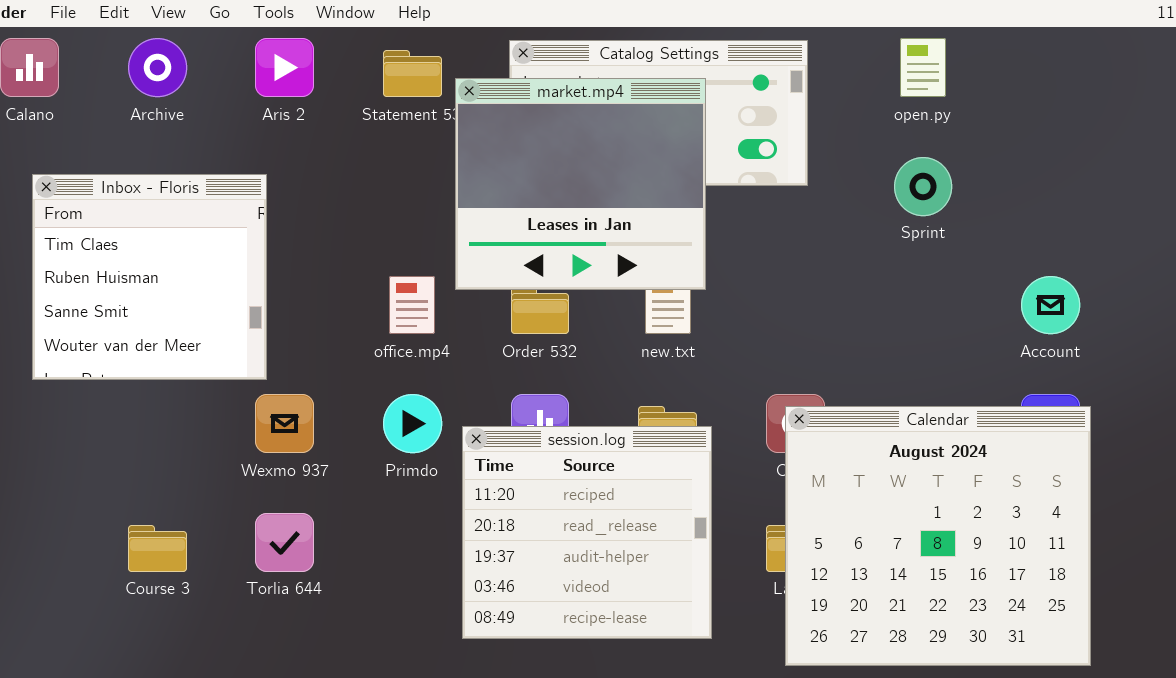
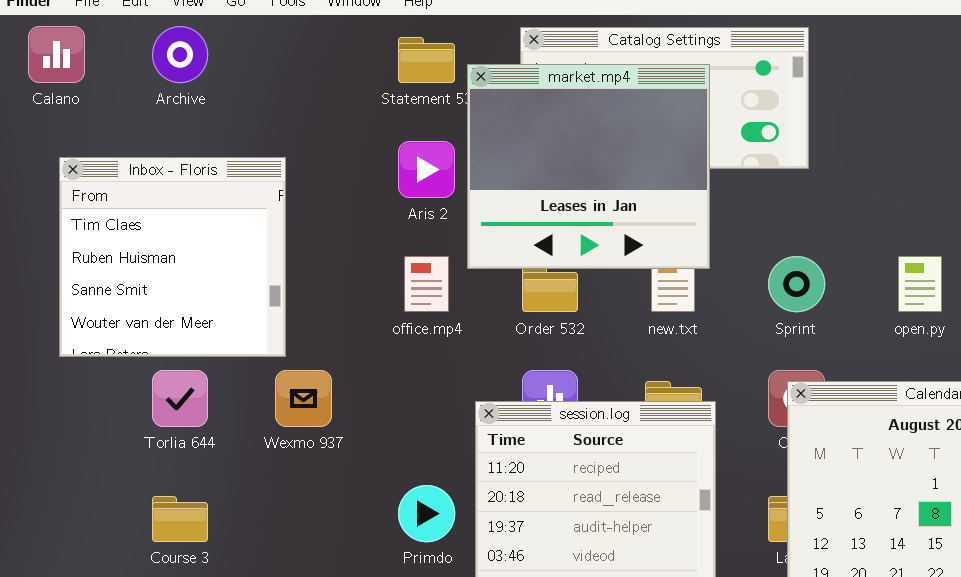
Aris 2: [255,38,314,97] -> [398,141,455,198], moved
open.py: [900,38,946,97] -> [898,256,942,312], moved
Sprint: [894,157,952,216] -> [768,256,825,312], moved
Primdo: [383,394,442,453] -> [398,485,455,542], moved
Torlia 644: [255,513,314,572] -> [152,370,208,427], moved

